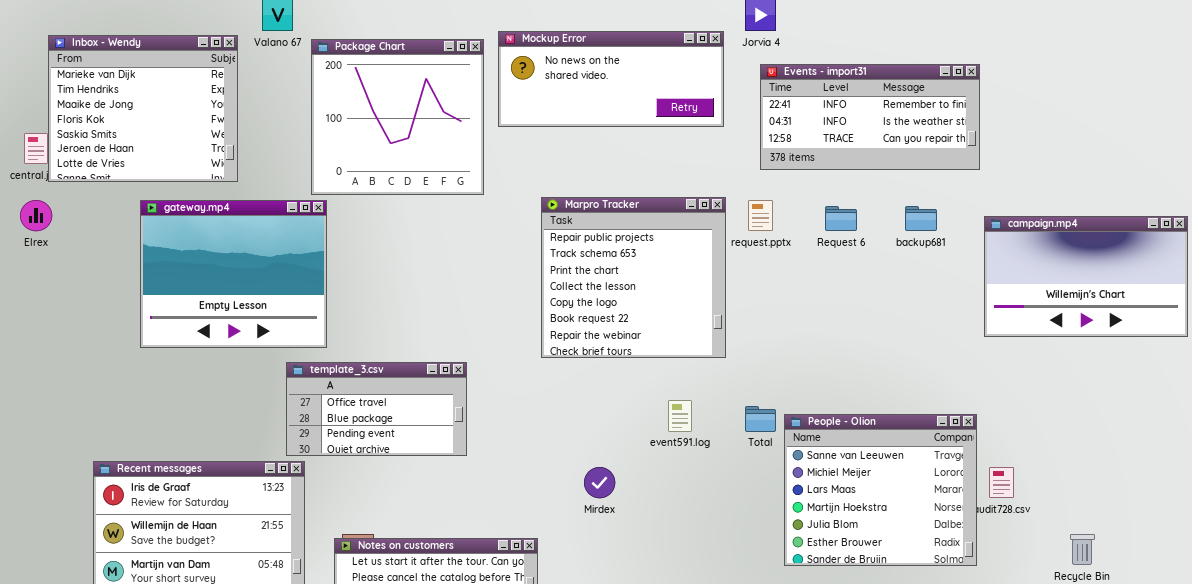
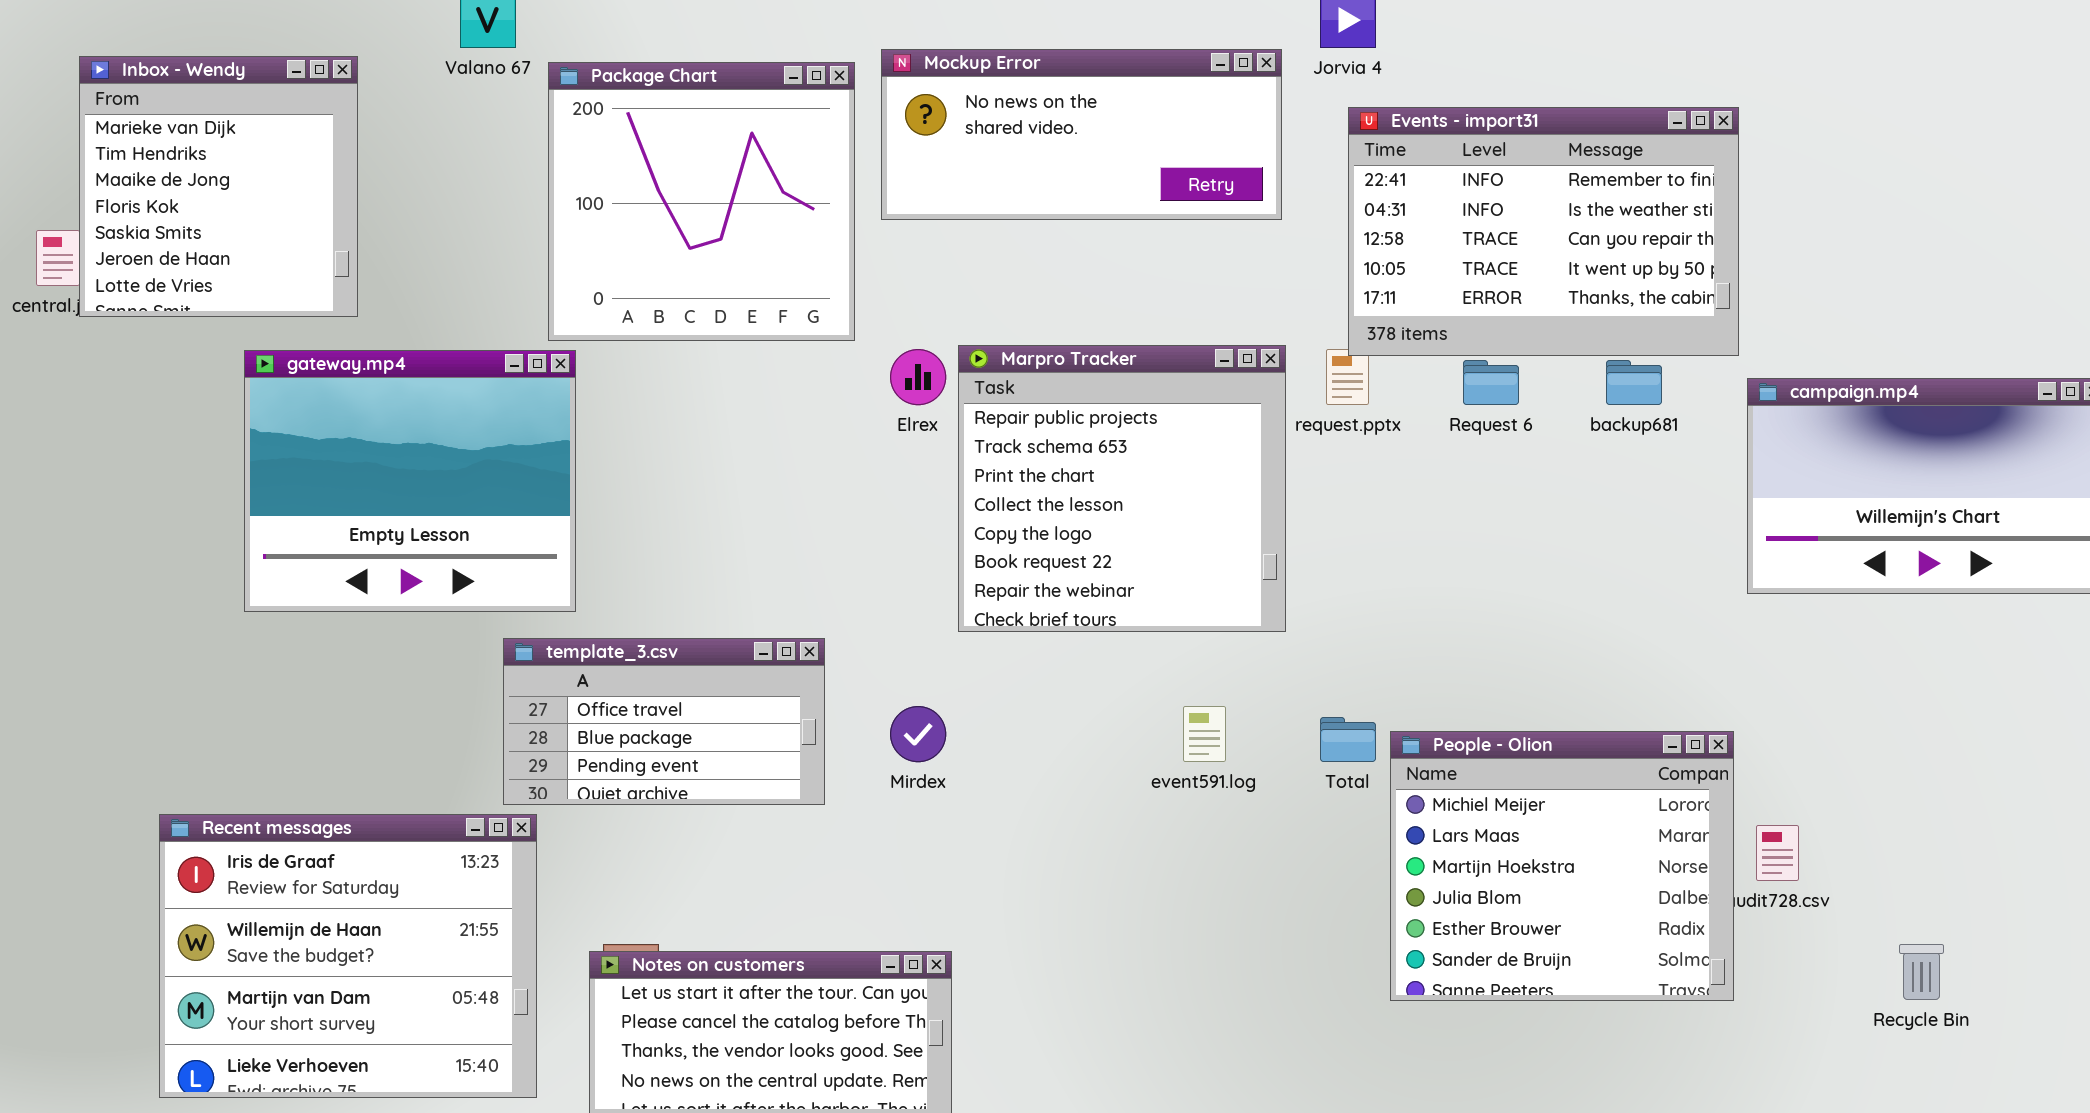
Inbox - Wendy: [48,35,238,182] -> [79,56,358,317], resized
Events - import31: [760,64,980,170] -> [1348,107,1739,356], resized
Elrex: [20,200,52,231] -> [890,349,946,405], moved
People - Olion: [784,414,977,566] -> [1390,731,1734,1001], scrolled down 1 row
Mirdex: [584,467,615,498] -> [890,706,946,762], moved

